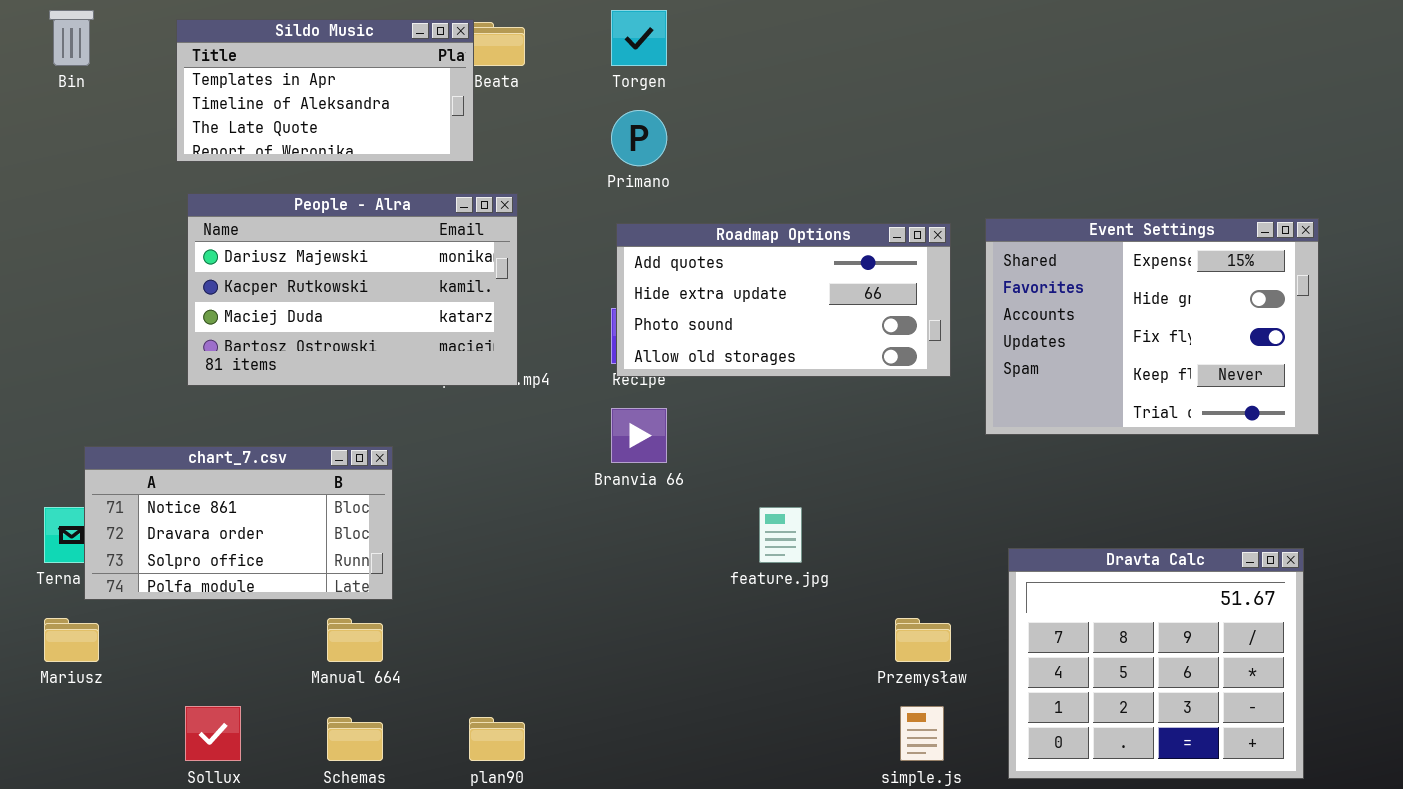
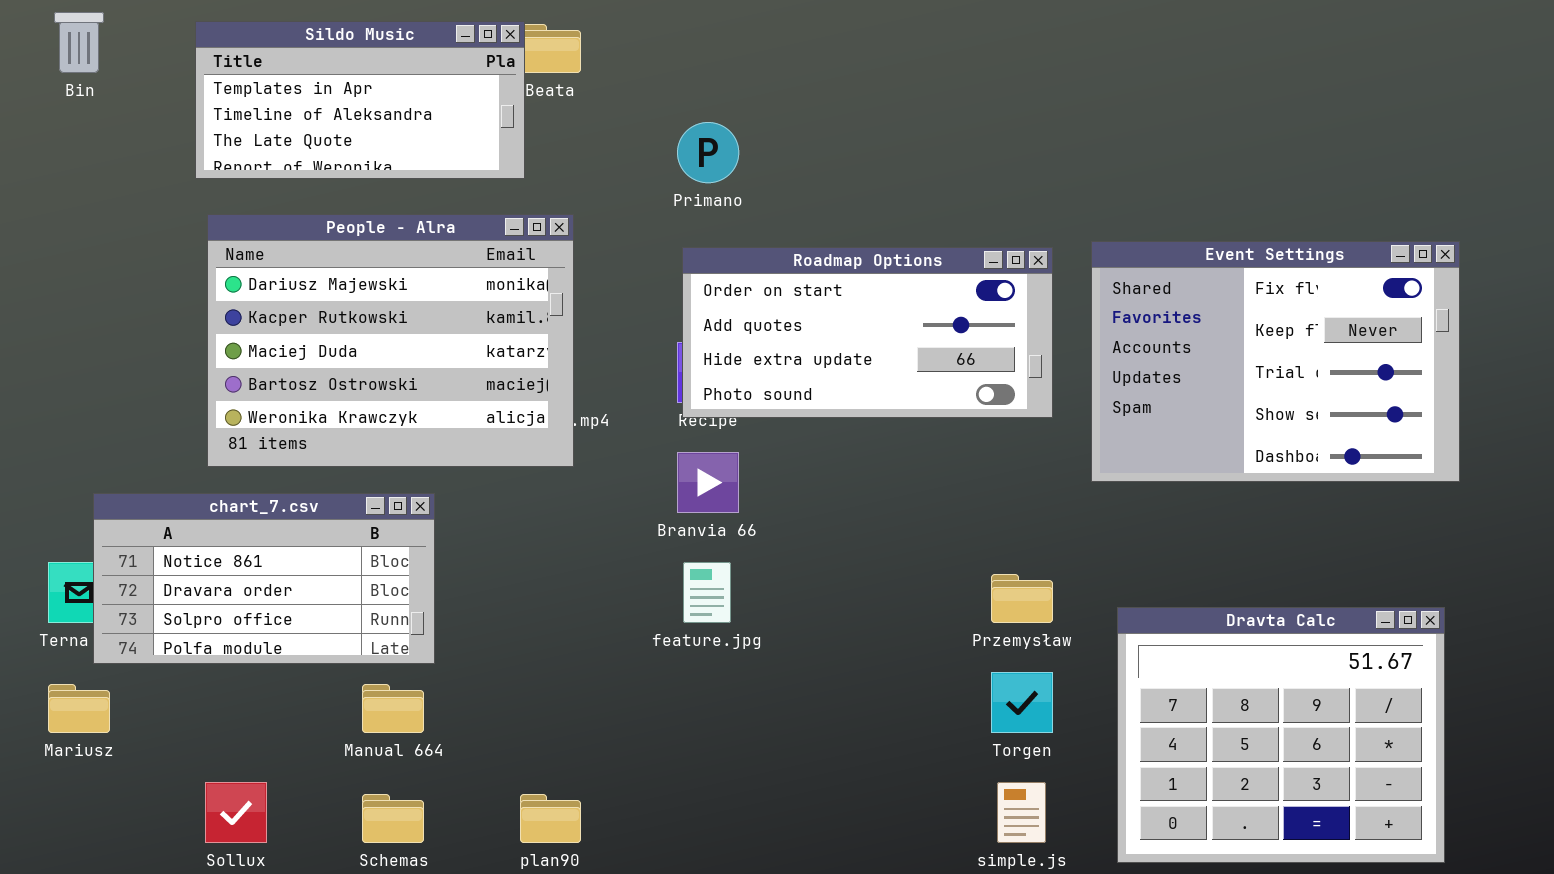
Torgen: [611,10,667,66] -> [991,672,1053,733], moved
People - Alra: [187,193,518,386] -> [207,214,574,467], resized
Event Settings: [985,218,1319,435] -> [1091,241,1460,482], scrolled down 2 rows
Roadmap Options: [616,223,951,377] -> [682,247,1053,418], scrolled up 1 row
feature.jpg: [759,507,802,563] -> [683,562,731,623], moved
Przemysław: [895,618,951,662] -> [991,574,1053,623], moved

